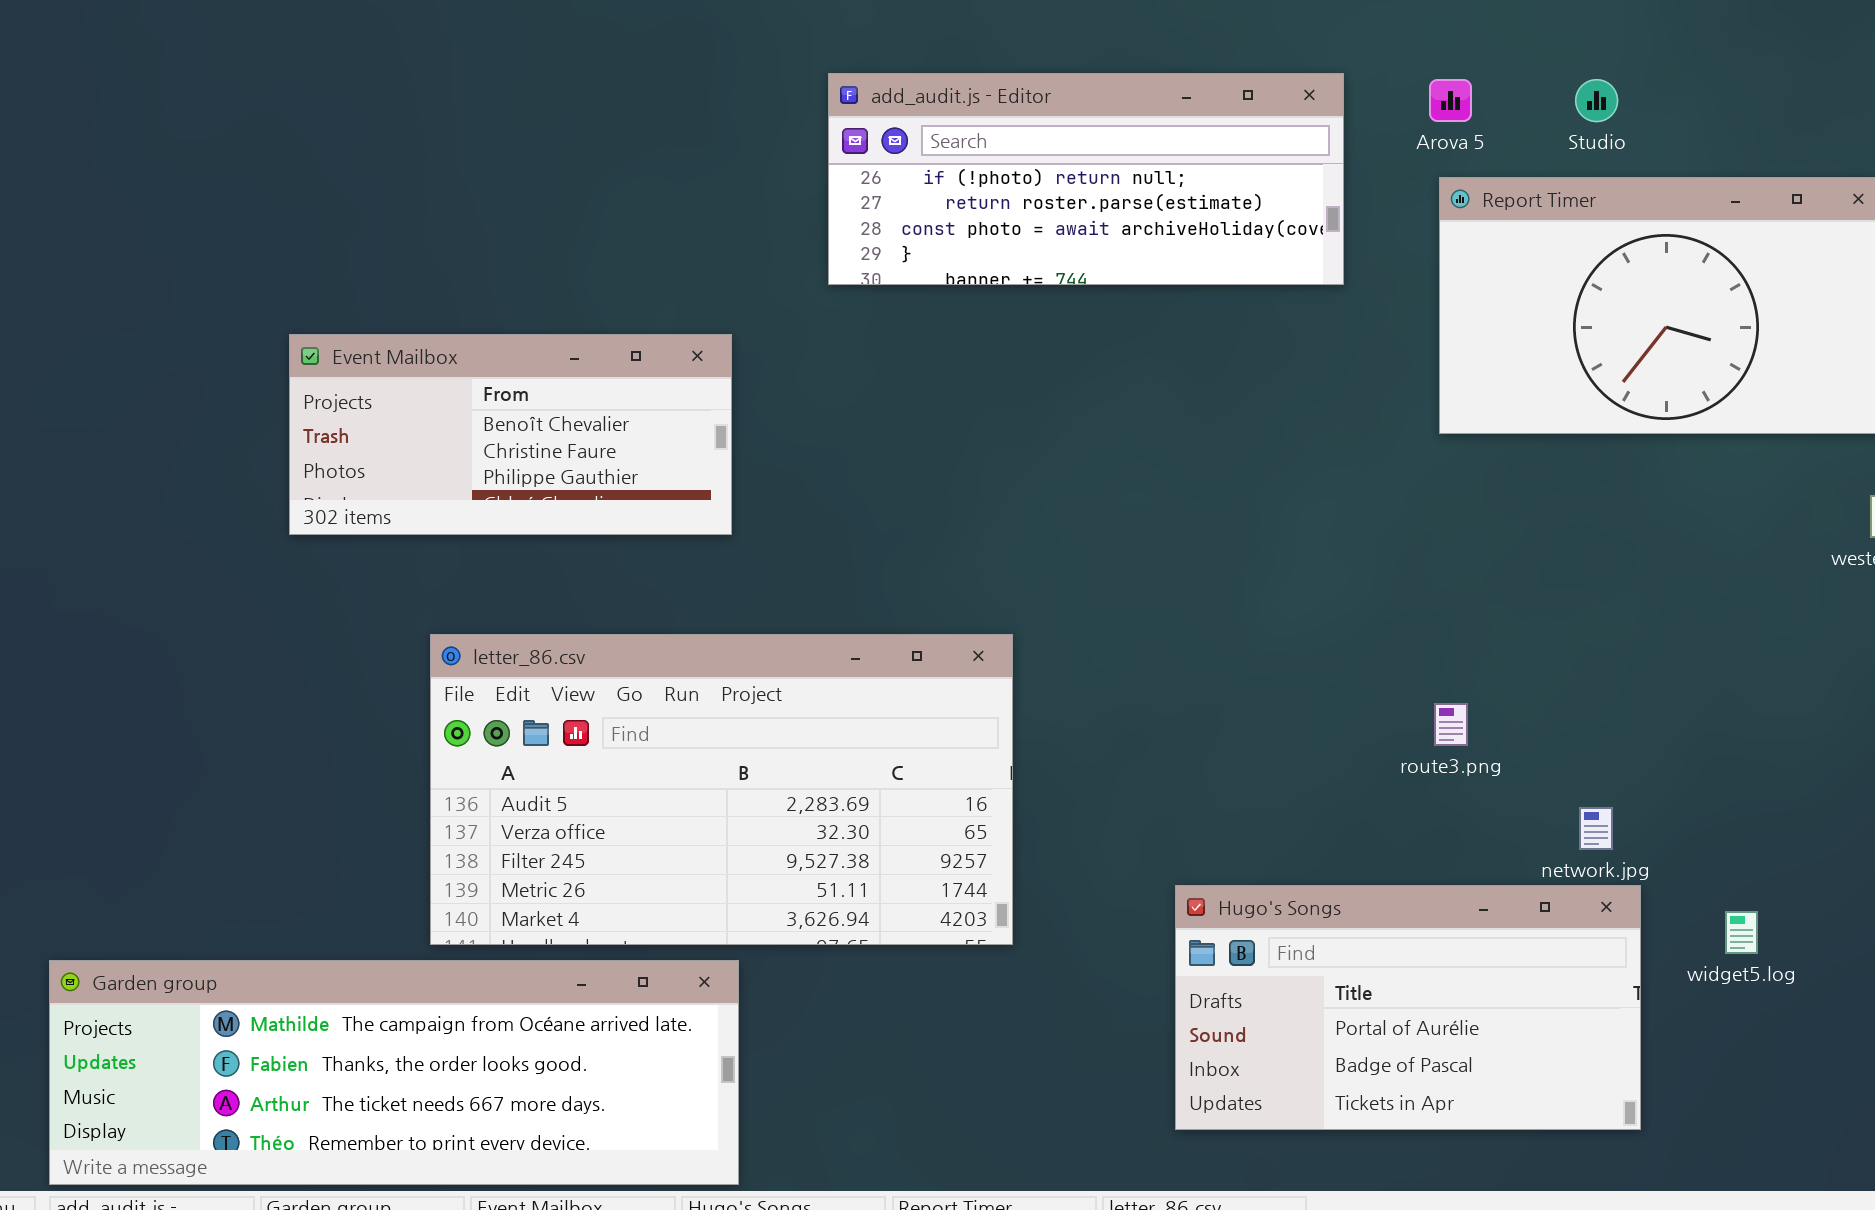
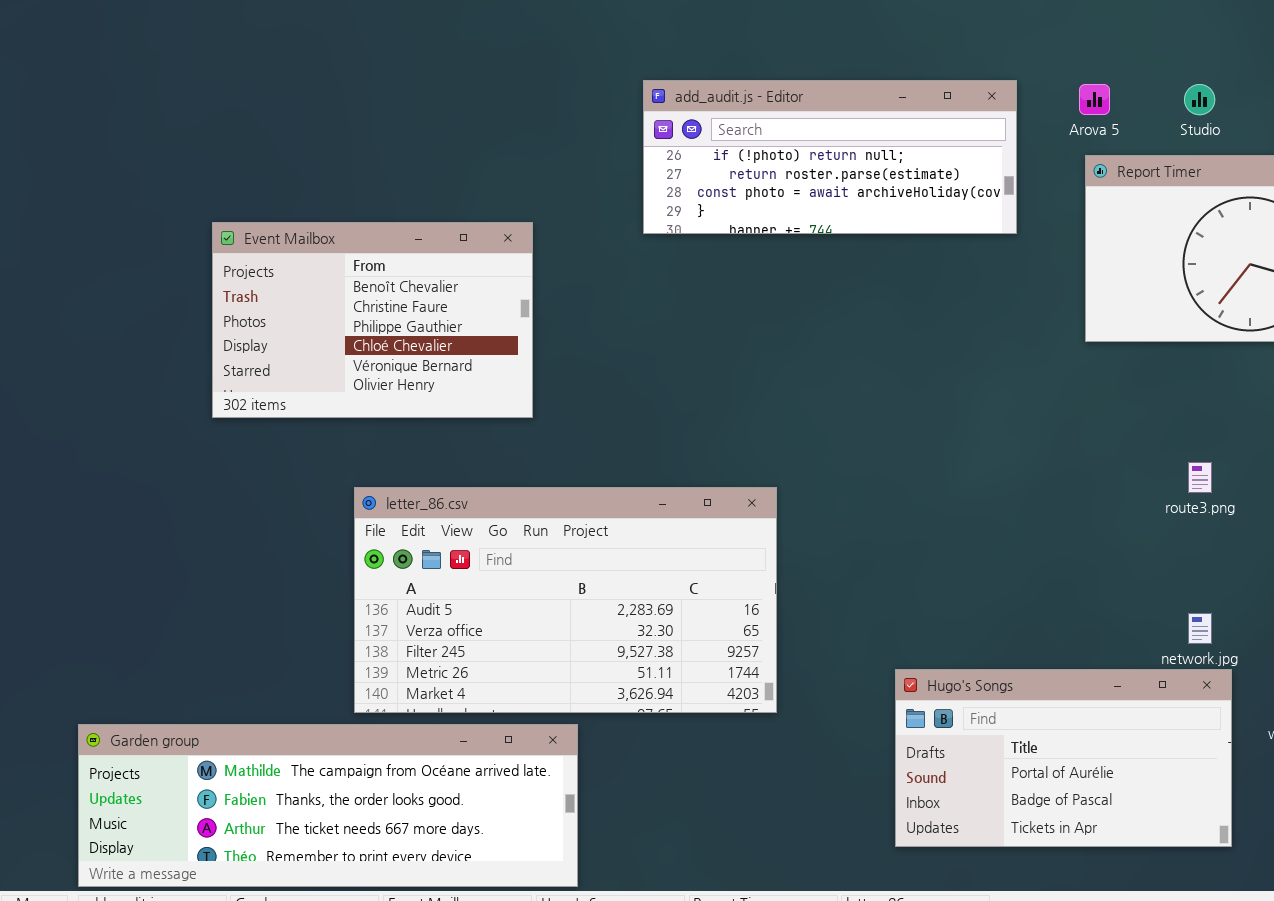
Event Mailbox: [289,334,732,535] -> [212,222,533,418], moved, resized
route3.png: [1434,703,1468,746] -> [1188,462,1212,493], moved

